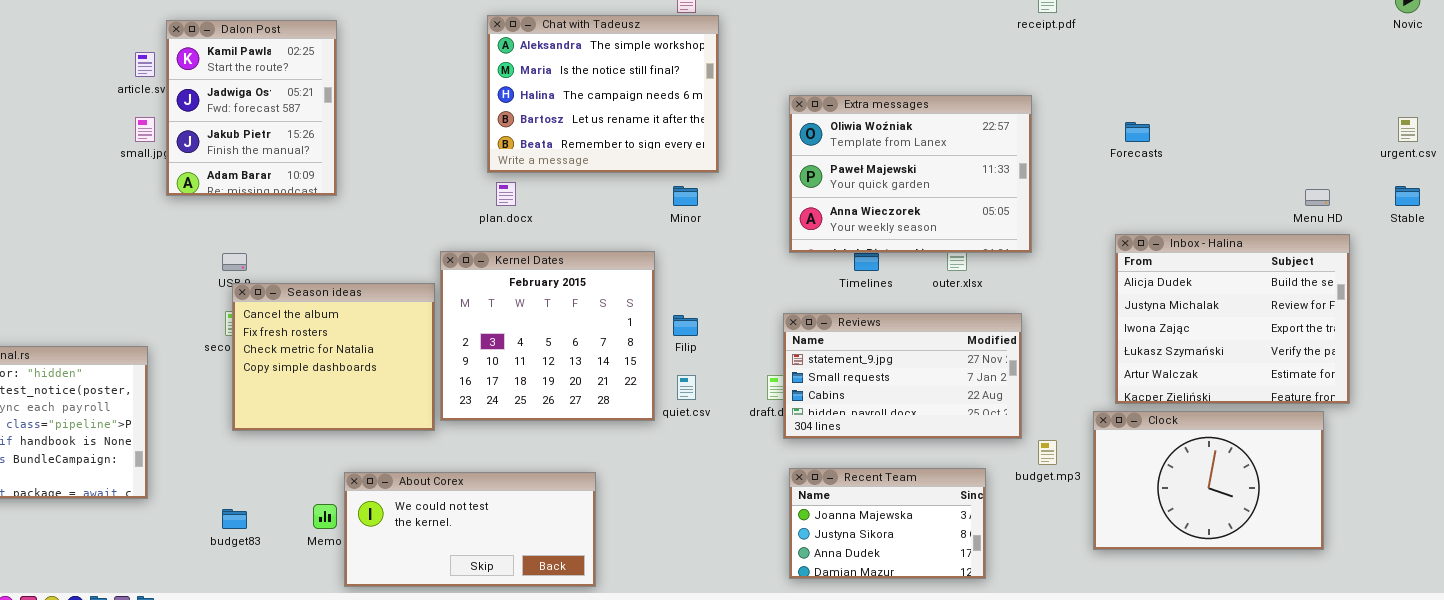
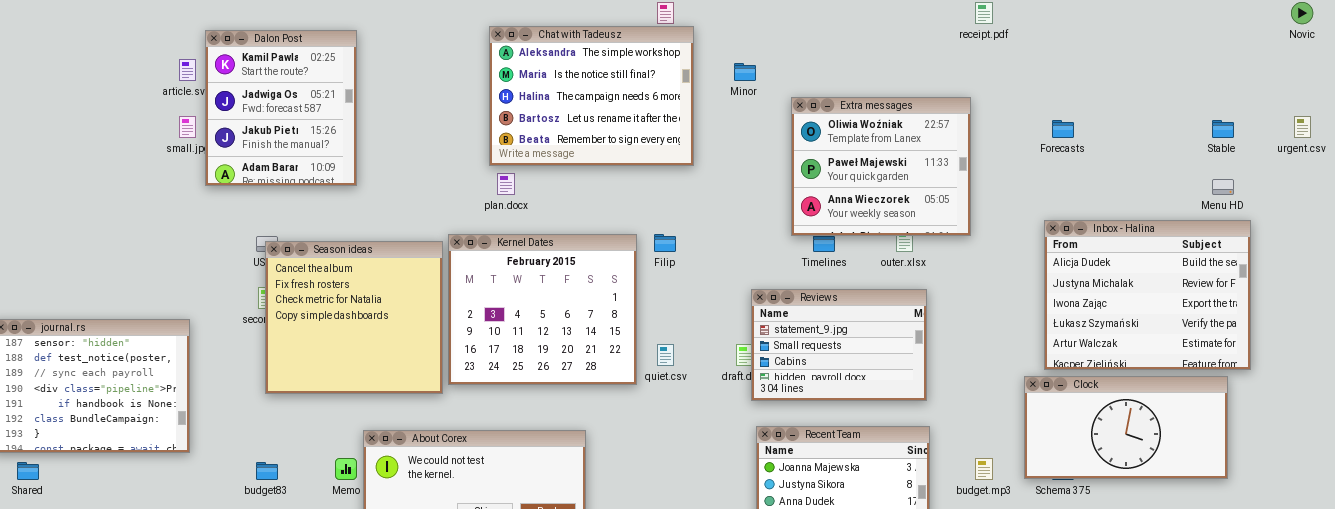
Extra messages: [789,95,1032,253] -> [791,97,971,236], resized
Minor: [673,186,698,206] -> [734,63,756,81], moved
Stable: [1395,186,1420,206] -> [1212,120,1234,138], moved
Season ideas: [232,283,435,431] -> [265,241,443,394], resized
Reviews: [783,313,1022,439] -> [751,289,927,401], resized
Filip: [673,315,698,336] -> [654,234,676,252], moved
Clock: [1093,411,1324,550] -> [1024,376,1228,479], resized
budget.mp3: [1038,440,1057,465] -> [975,458,993,480], moved

